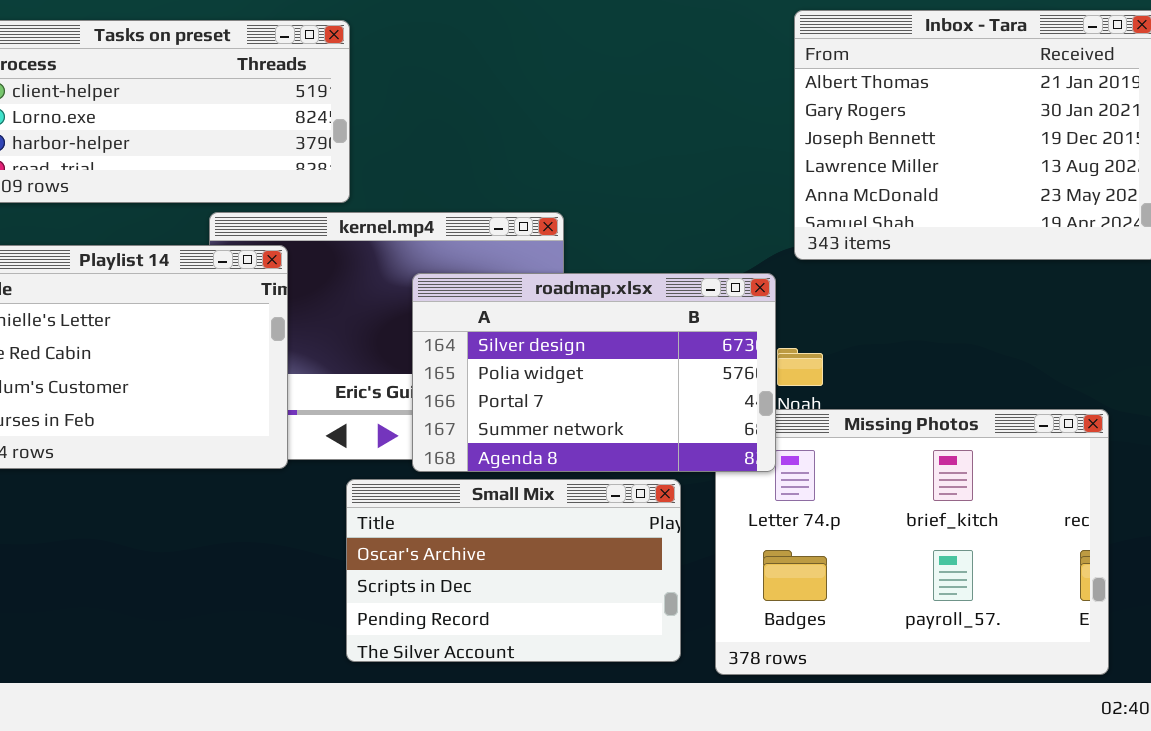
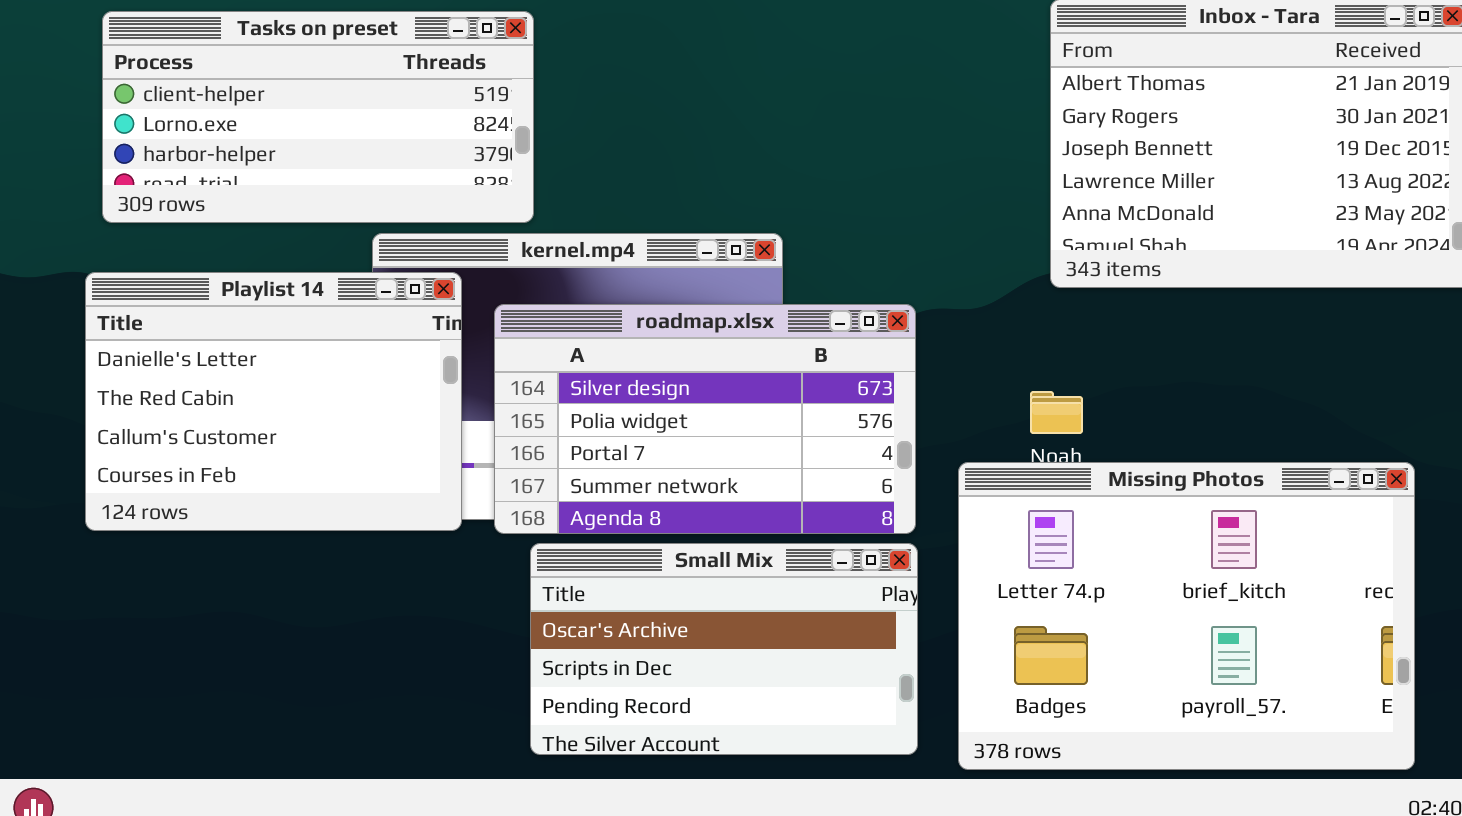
roadmap.xlsx: [412,273,776,472] -> [494,304,916,534], moved

